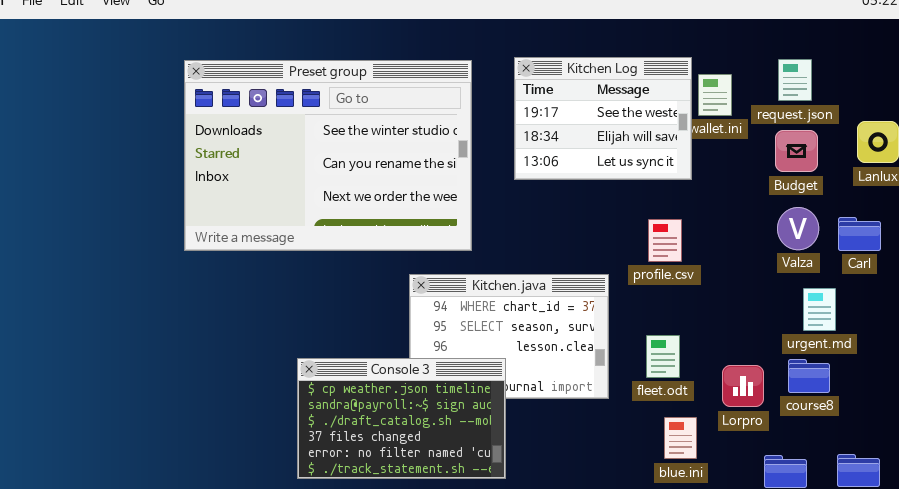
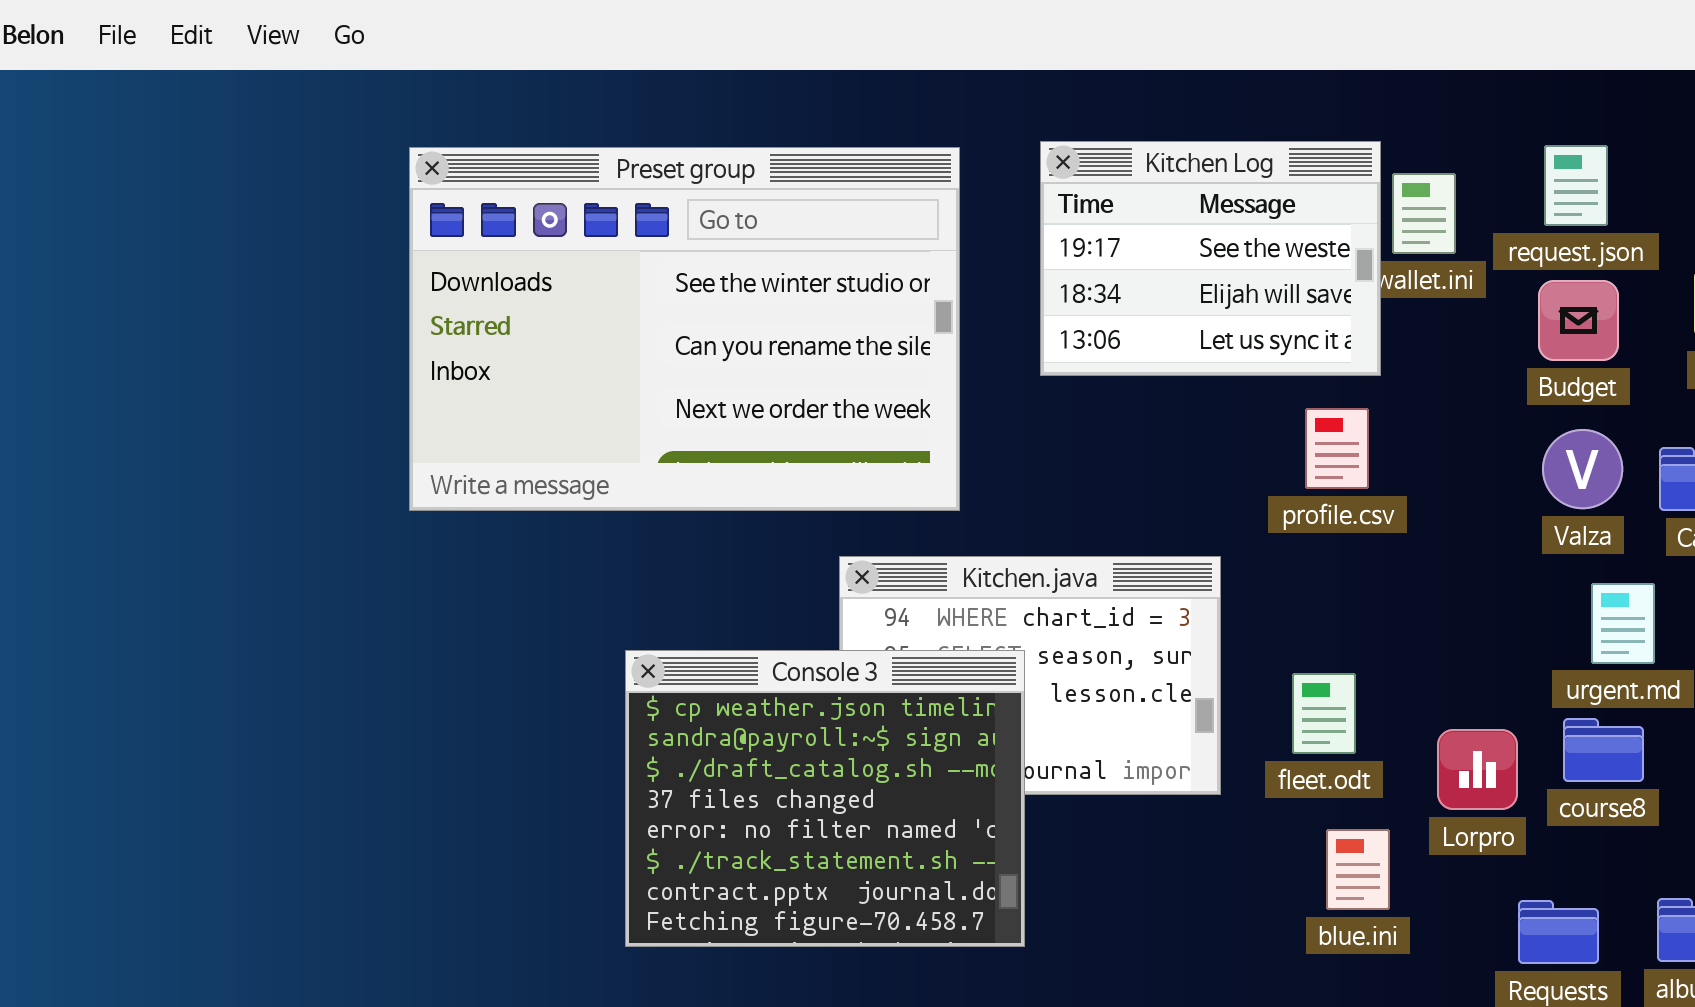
profile.csv: [648,219,682,262] -> [1305,408,1369,489], moved
Console 3: [297,358,506,479] -> [625,650,1025,947], resized

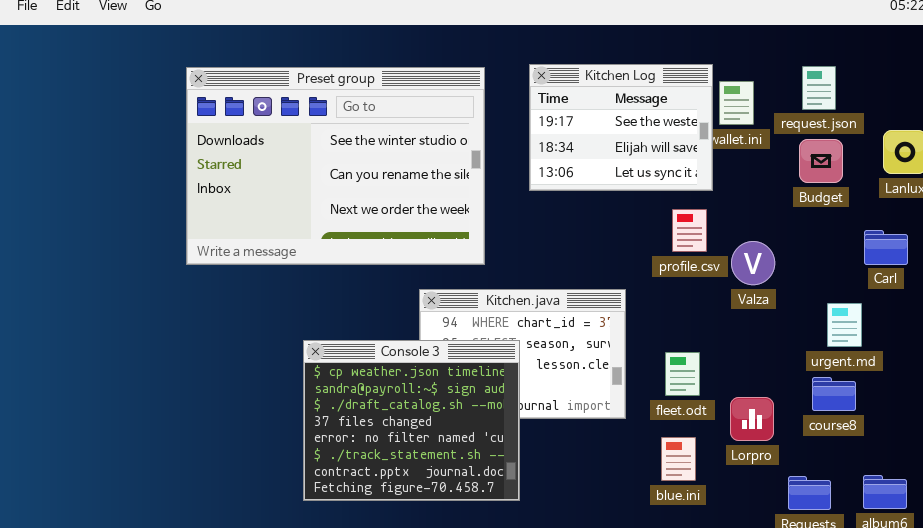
Valza: [1542,429,1623,509] -> [731,241,775,285], moved
Lorpro: [1437,729,1518,810] -> [730,397,774,441], moved
blue.ini: [1326,829,1390,910] -> [661,437,696,481], moved

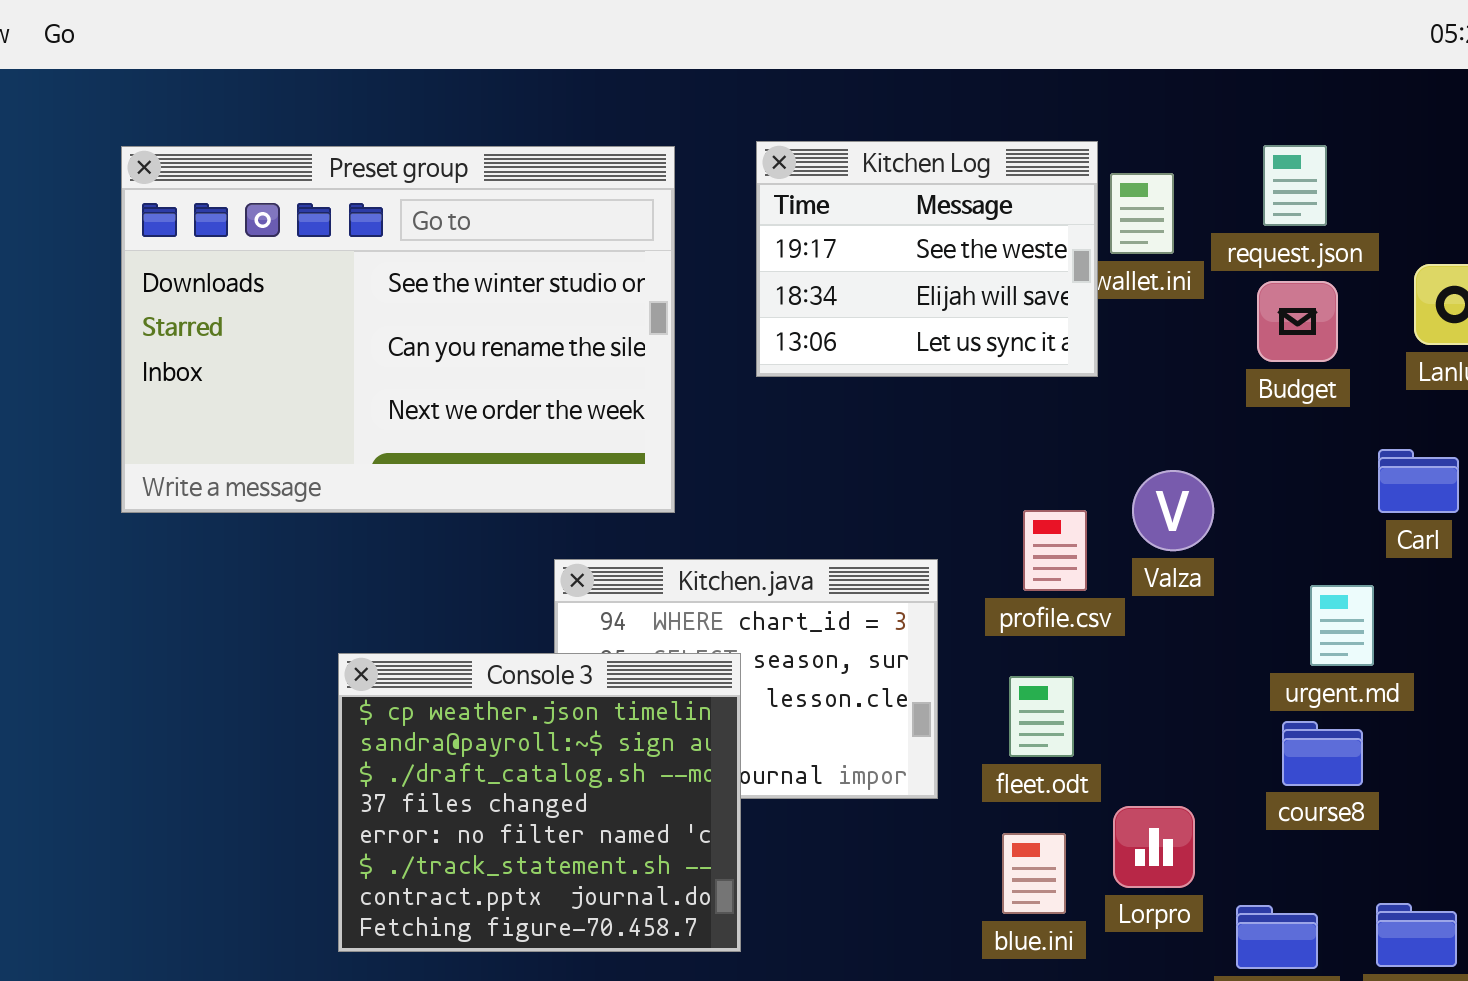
profile.csv: [672,209,707,252] -> [1023,510,1087,591], moved
Lorpro: [730,397,774,441] -> [1113,806,1195,888], moved

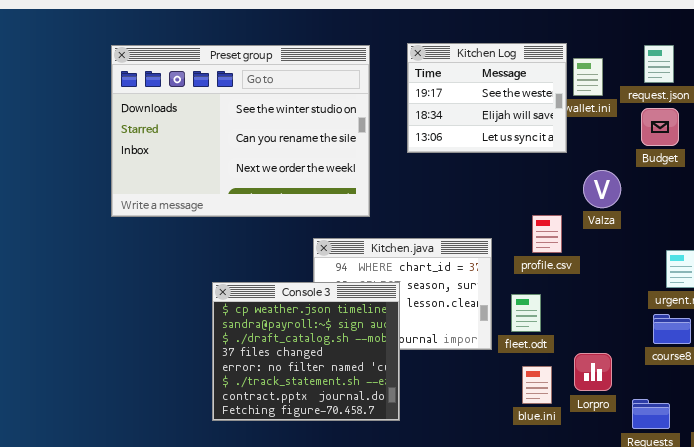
Valza: [1132,470,1214,551] -> [583,170,621,208], moved
fleet.odt: [1009,676,1074,757] -> [511,294,541,332], moved

